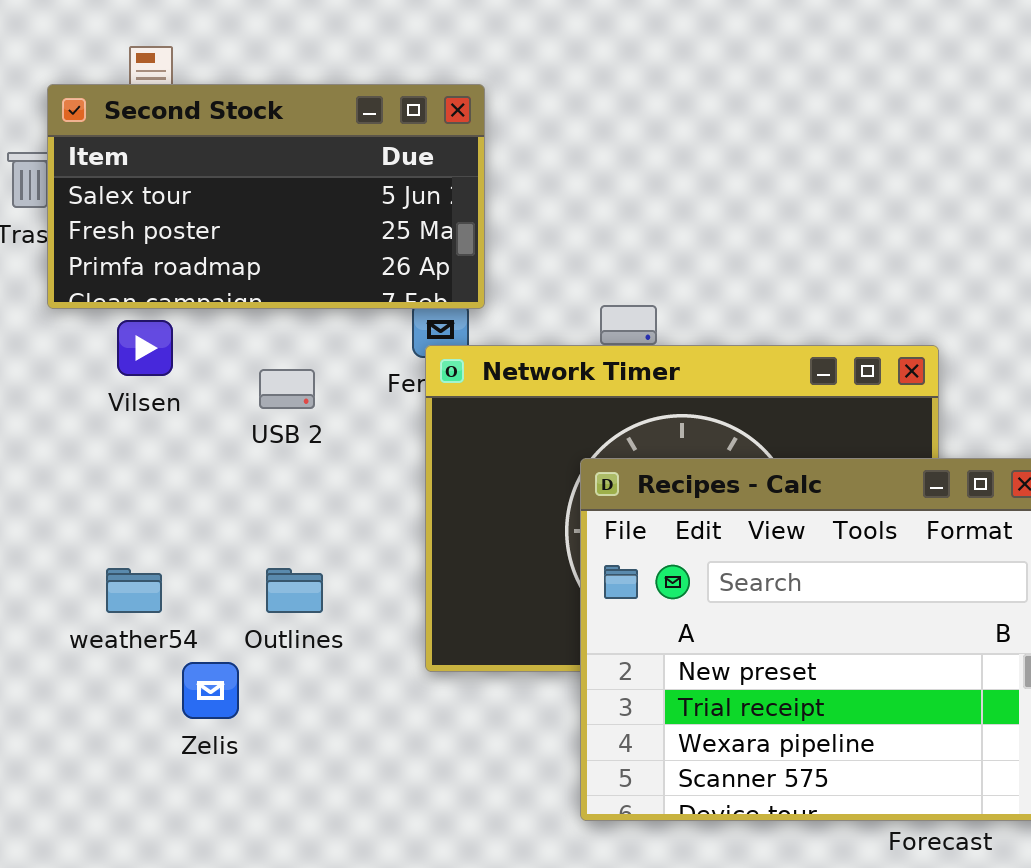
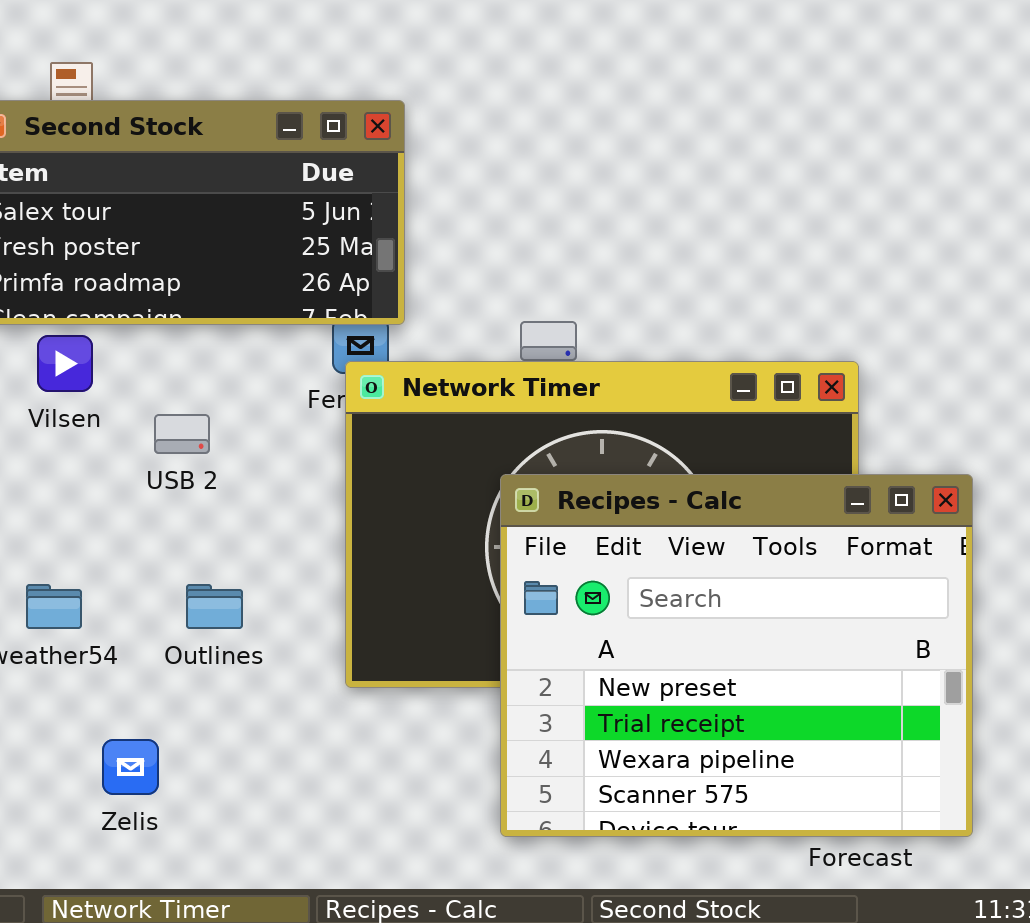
USB 2: [259,369,315,409] -> [154,414,210,454], moved
Zelis: [182,662,239,719] -> [102,739,159,795], moved

